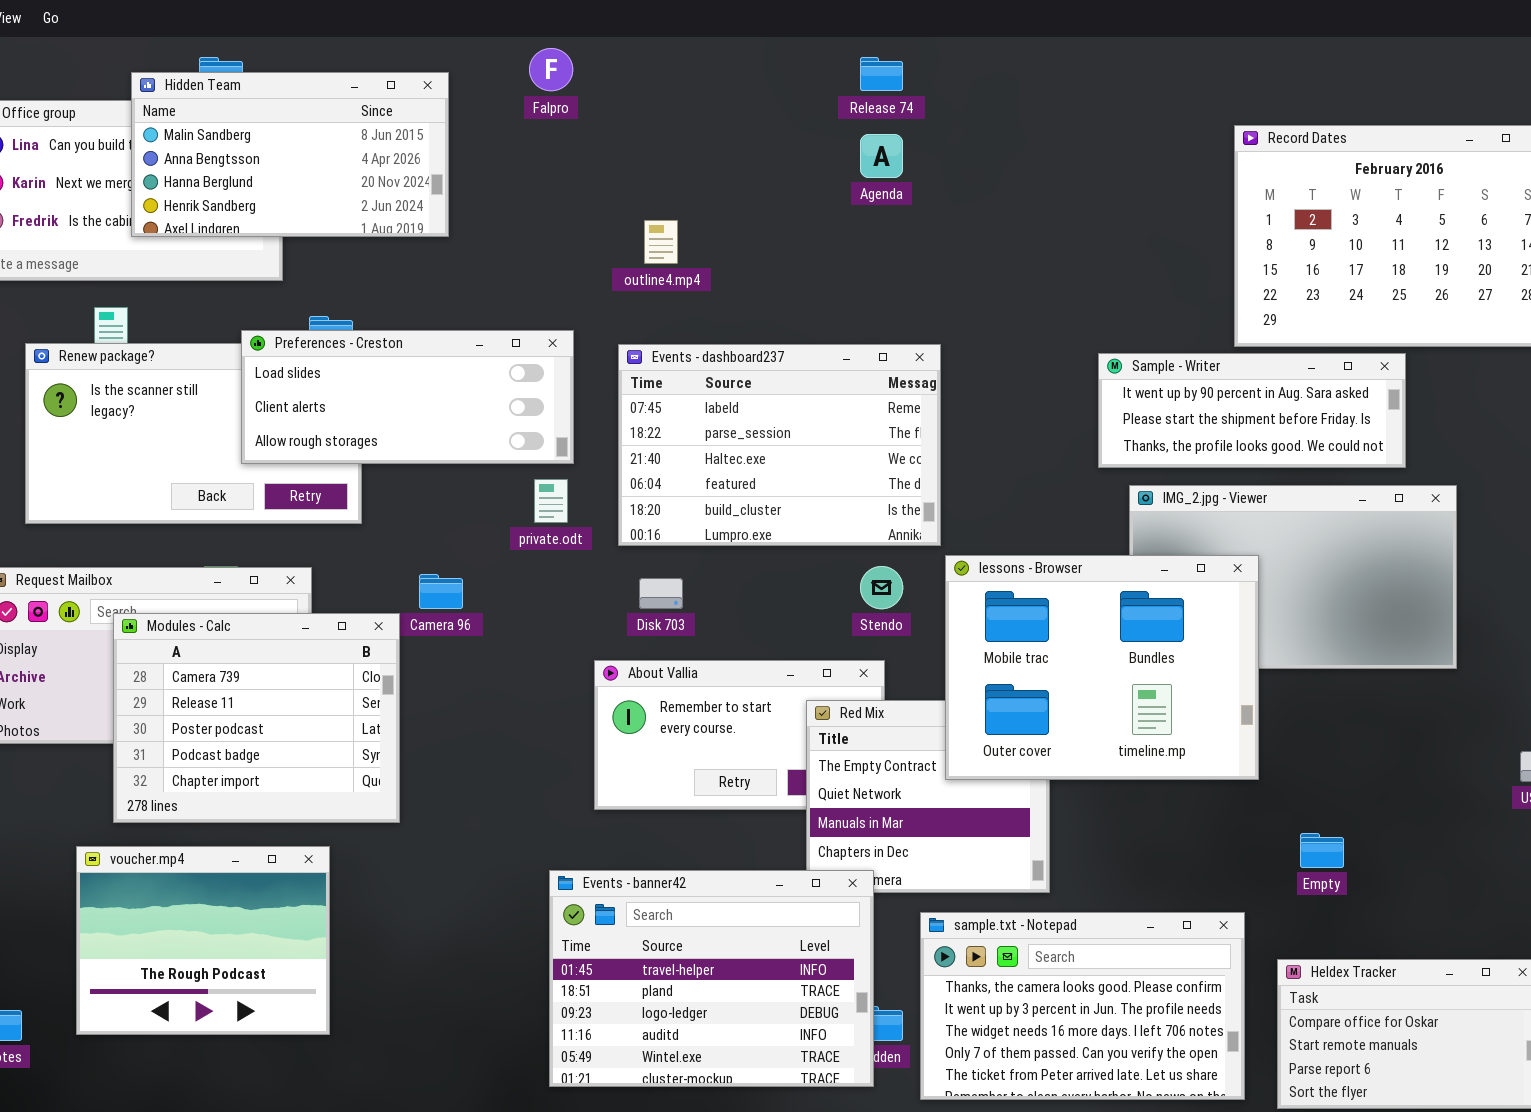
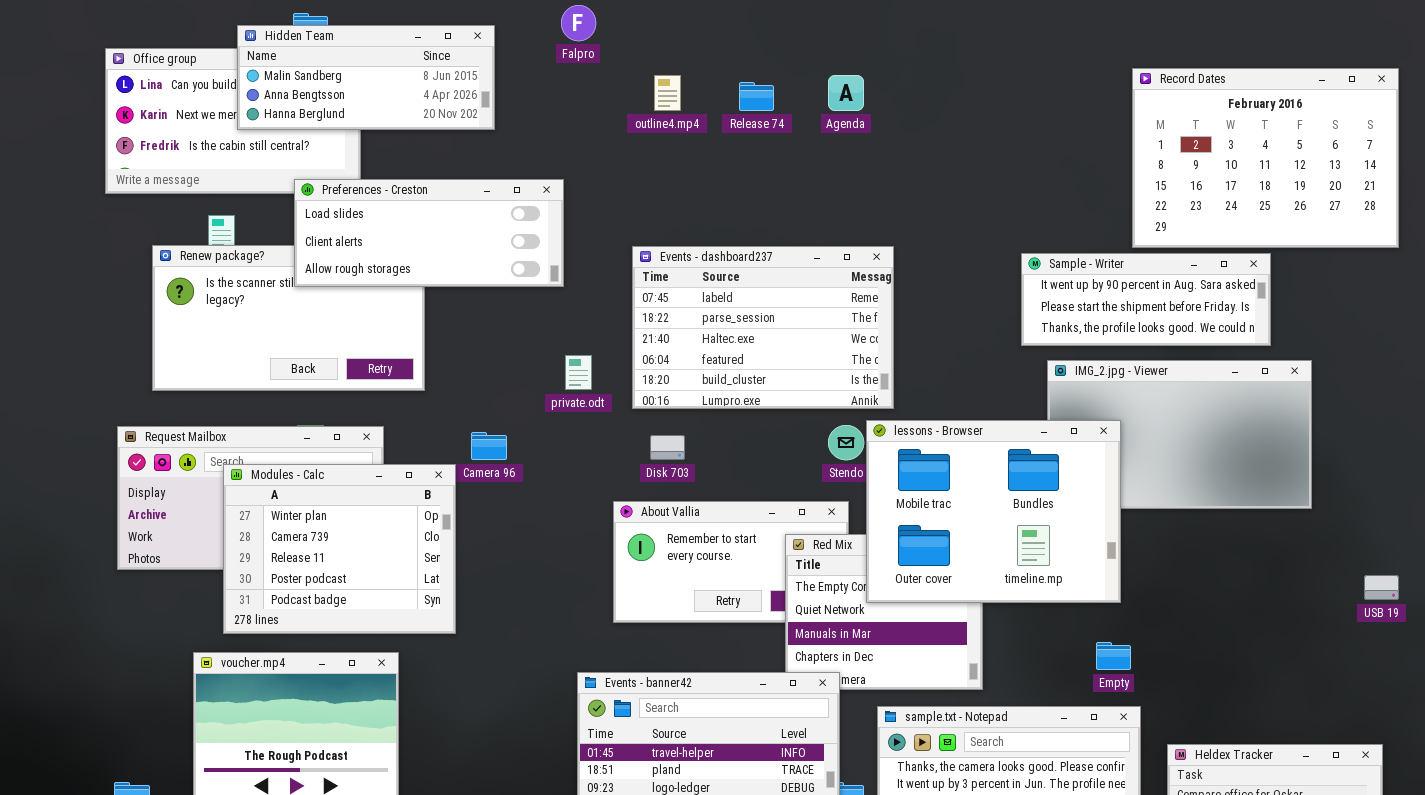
Release 74: [860,57,903,91] -> [739,82,774,111], moved
Hidden Team: [131,72,449,237] -> [237,25,495,130], resized
outline4.mp4: [644,220,678,264] -> [654,75,681,111], moved
Preferences - Creston: [241,330,574,464] -> [294,179,564,287], moved
lessons - Browser: [945,555,1259,780] -> [866,420,1121,603], moved
Modules - Calc: [113,613,400,823] -> [223,464,456,634], scrolled up 1 row
Empty: [1300,833,1344,868] -> [1096,642,1131,670], moved

